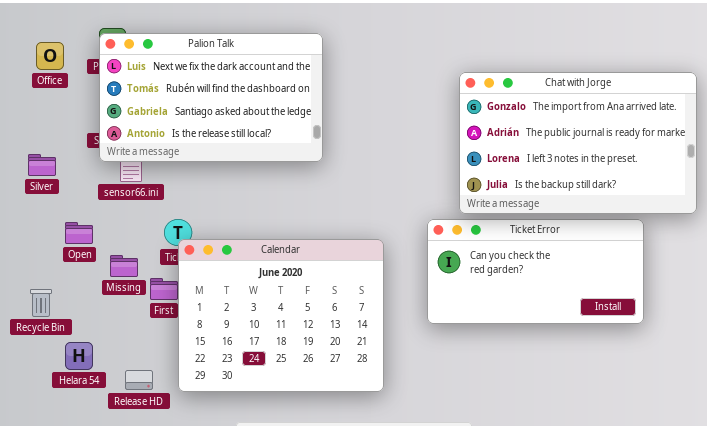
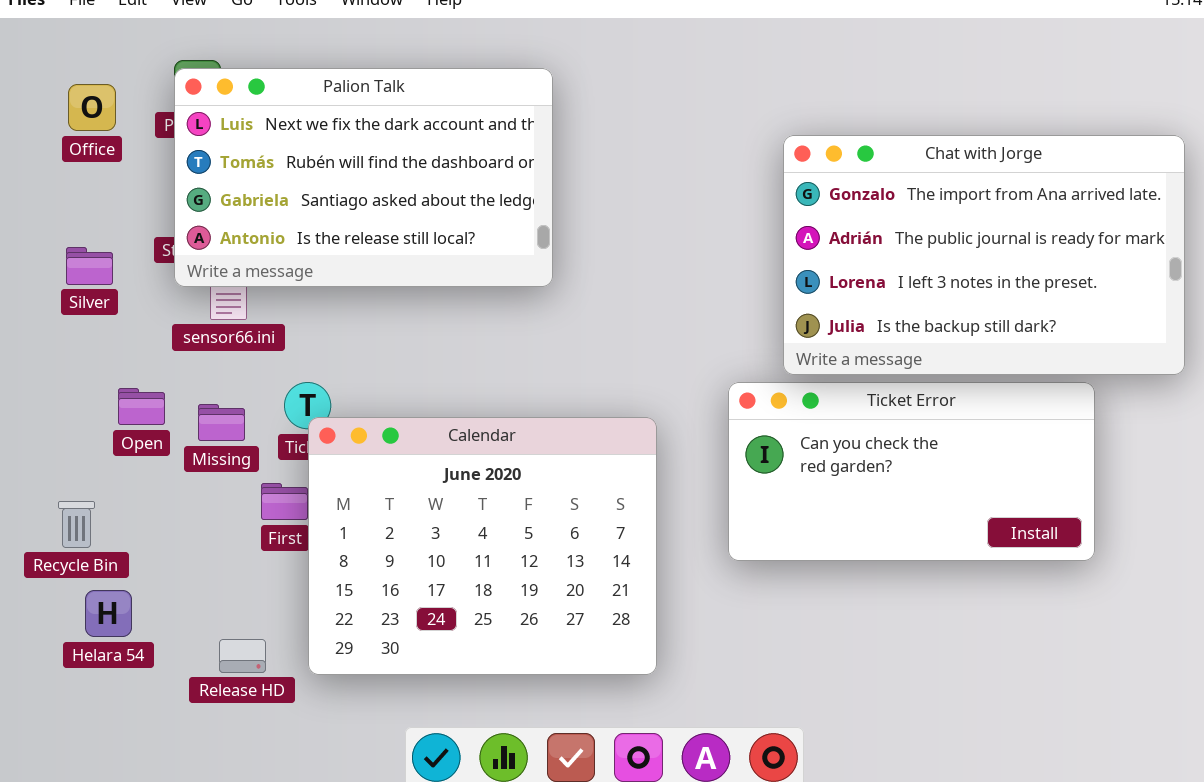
Silver: [28,154,56,176] -> [66,247,113,285], moved
Missing: [110,255,138,277] -> [198,404,245,441], moved
Helara 54: [65,342,93,370] -> [85,590,132,637], moved

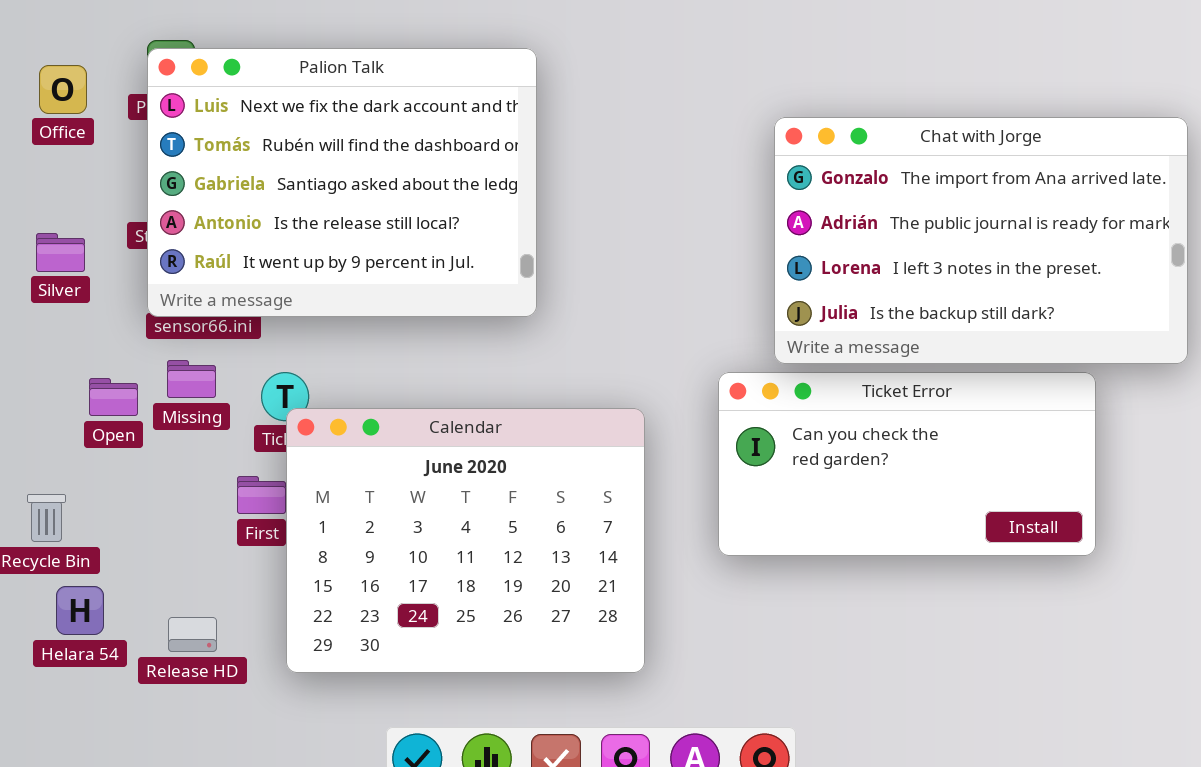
Palion Talk: [174,68,553,287] -> [147,48,537,317], resized
Missing: [198,404,245,441] -> [167,360,216,398], moved
Release HD: [219,639,266,673] -> [168,617,217,652], moved

